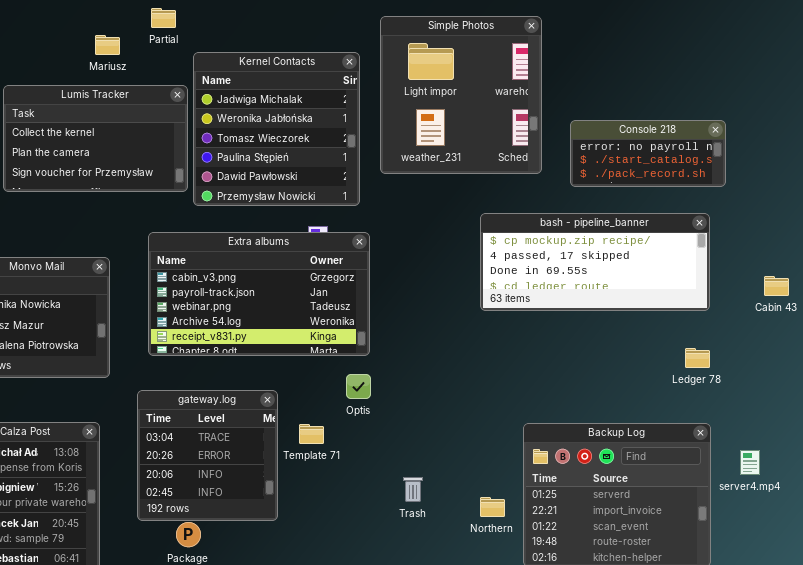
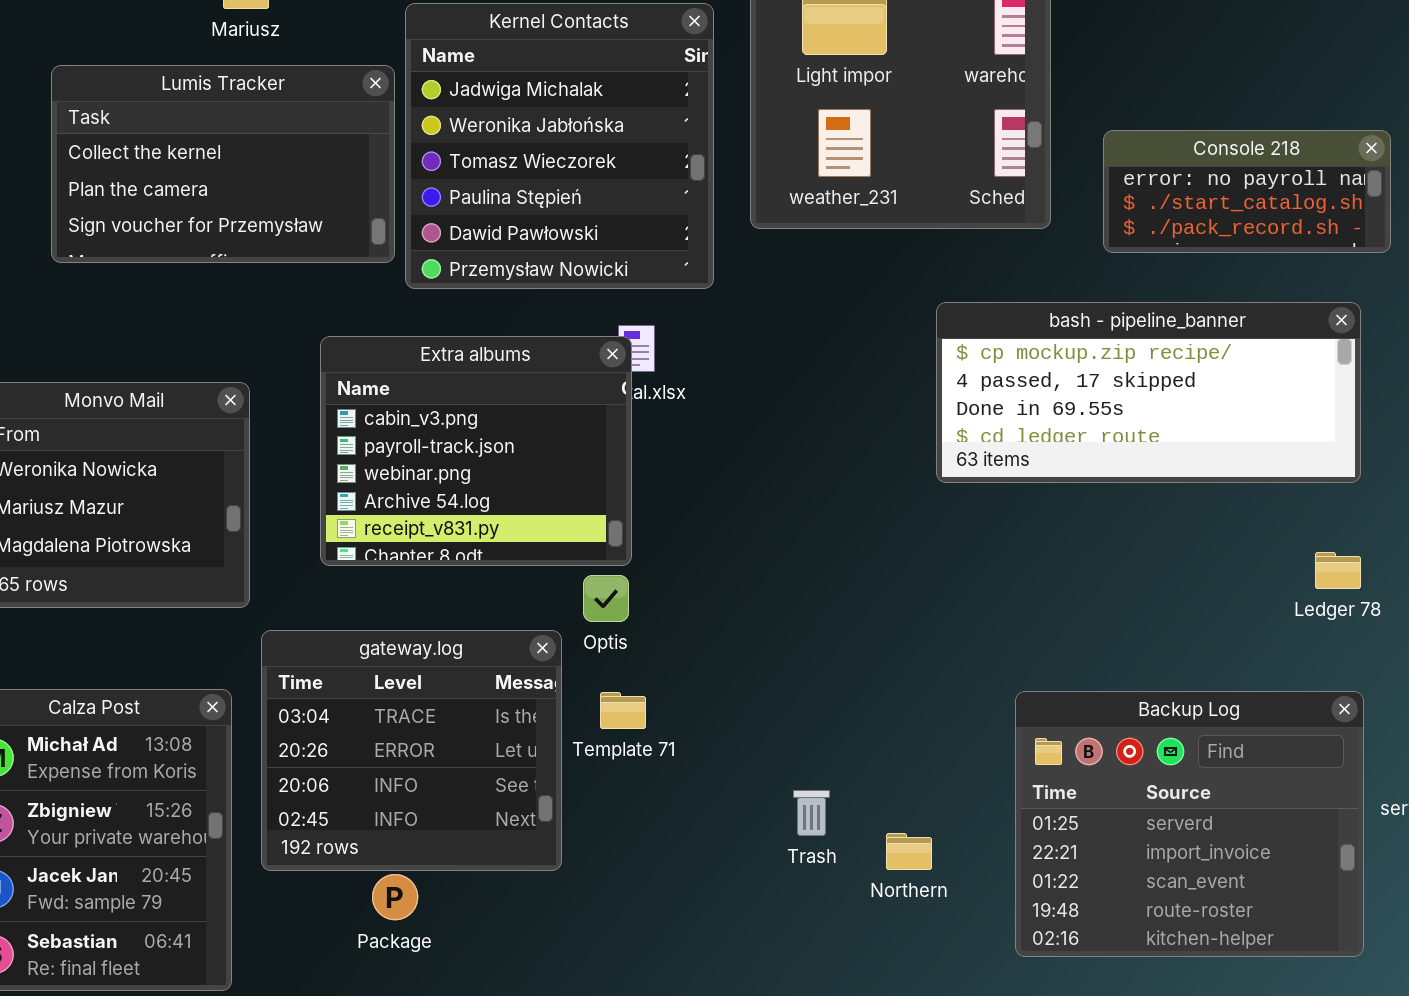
Extra albums: [148,232,370,356] -> [320,336,632,566], resized
Optis: [346,374,371,399] -> [583,575,629,622], moved
gateway.log: [137,390,278,521] -> [261,630,562,871], resized
Northern: [480,497,505,517] -> [886,833,932,870], moved

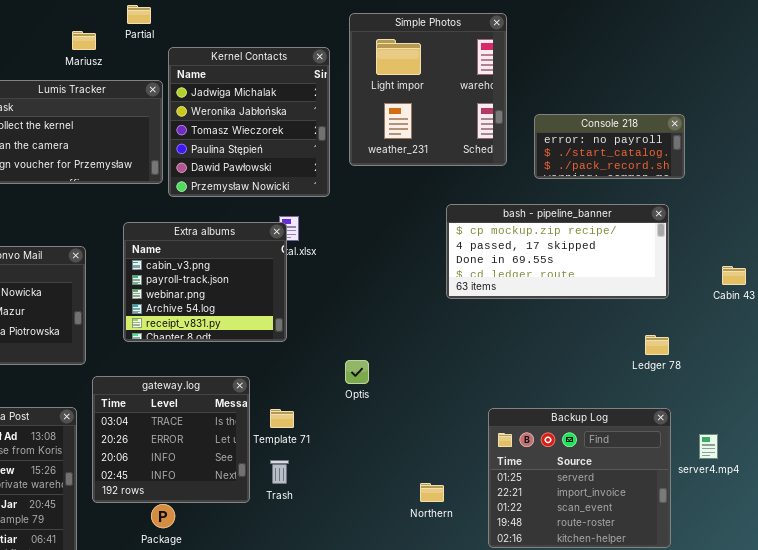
Optis: [583,575,629,622] -> [345,360,369,384], moved
Trash: [793,790,830,836] -> [270,460,289,484], moved

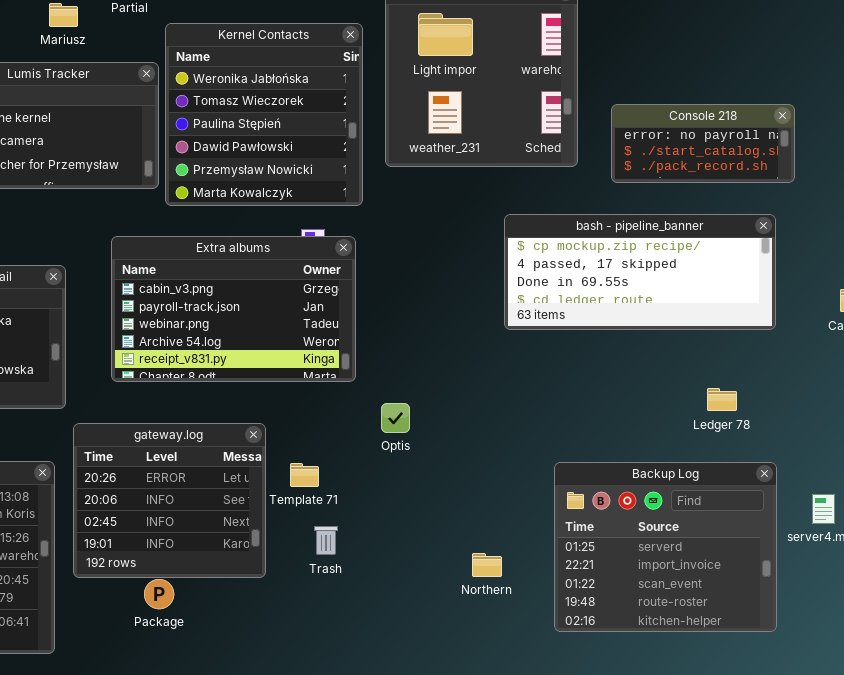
Kernel Contacts: [168,47,330,197] -> [165,23,363,206], scrolled down 1 row
Extra albums: [123,222,287,342] -> [111,236,356,382], resized
Ledger 78: [645,335,669,355] -> [707,388,737,411], moved
gateway.log: [92,376,250,503] -> [73,423,266,578], scrolled down 1 row
Trash: [270,460,289,484] -> [314,526,338,555], moved

